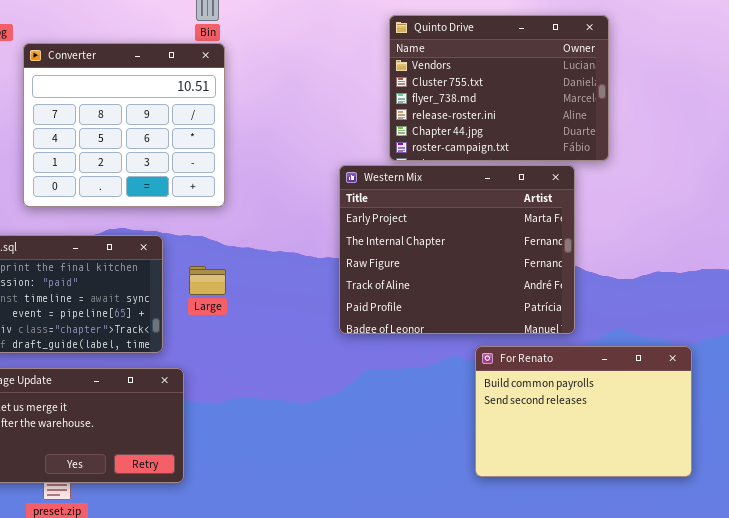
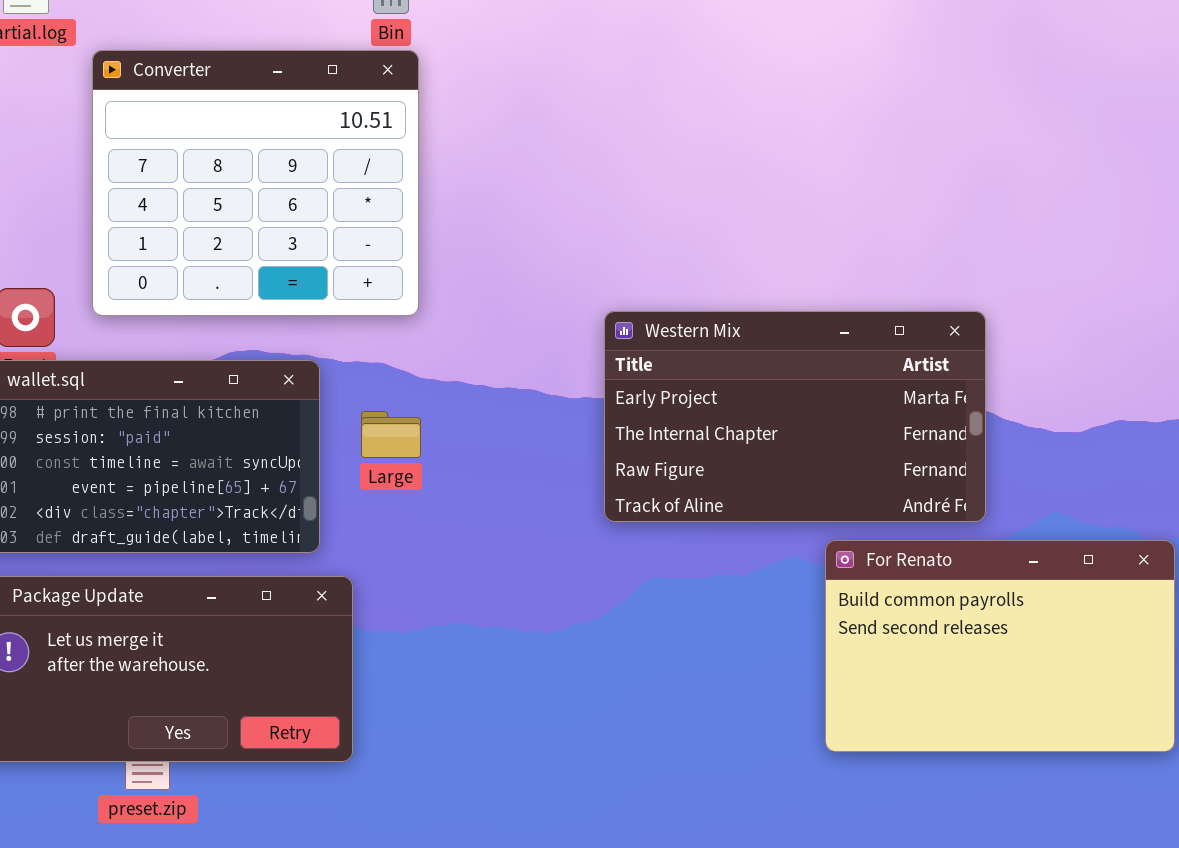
Quinto Drive: [389,15,609,161] -> none, closed
Western Mix: [339,165,575,334] -> [604,311,986,522], resized

